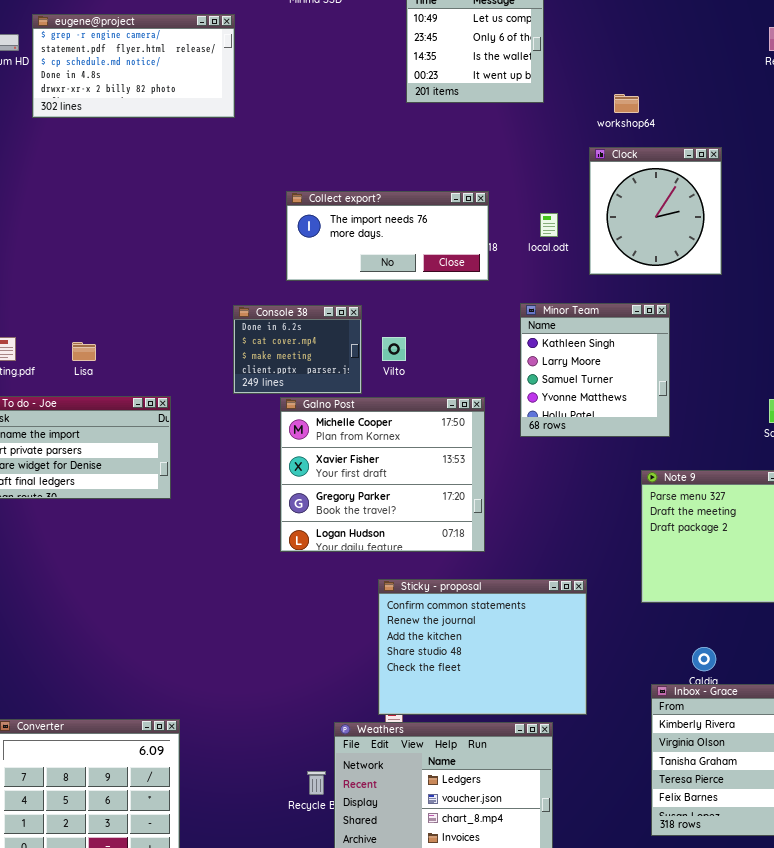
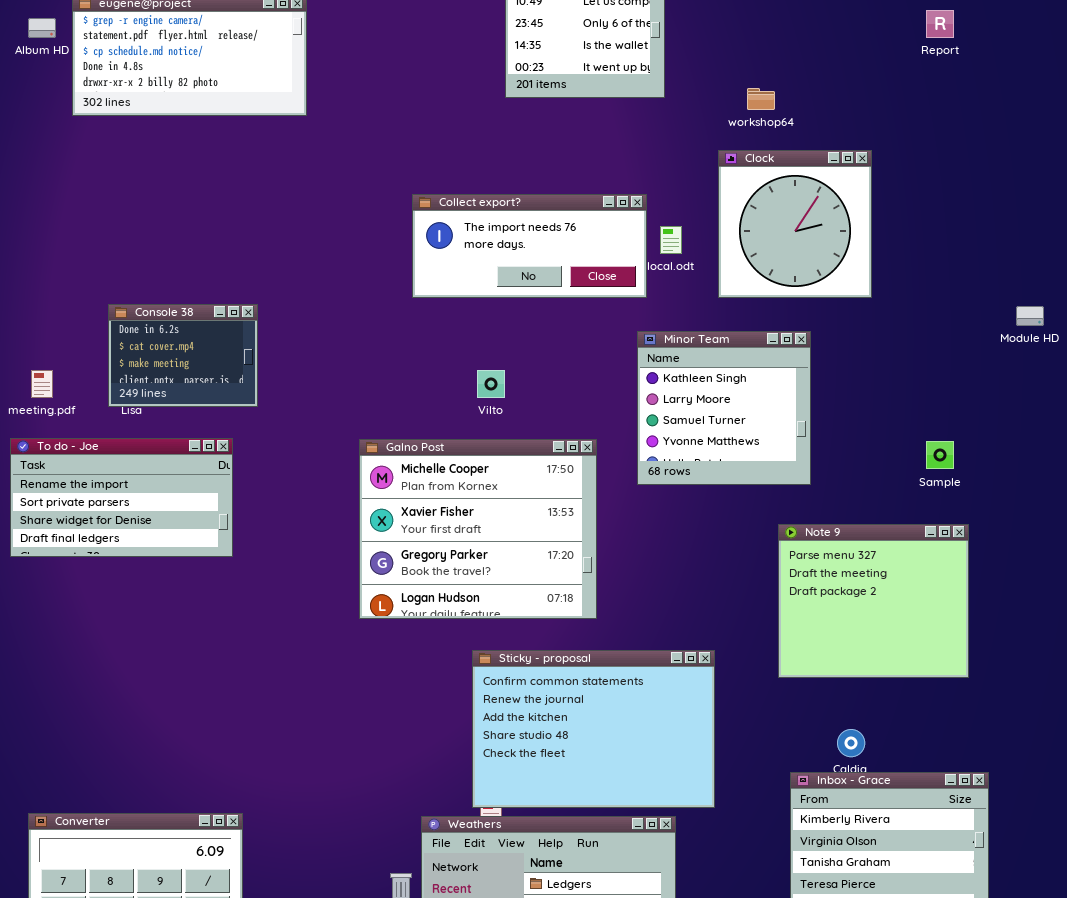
Collect export?: [286,191,489,281] -> [412,194,647,298], moved
Console 38: [233,305,362,394] -> [108,304,258,407], moved

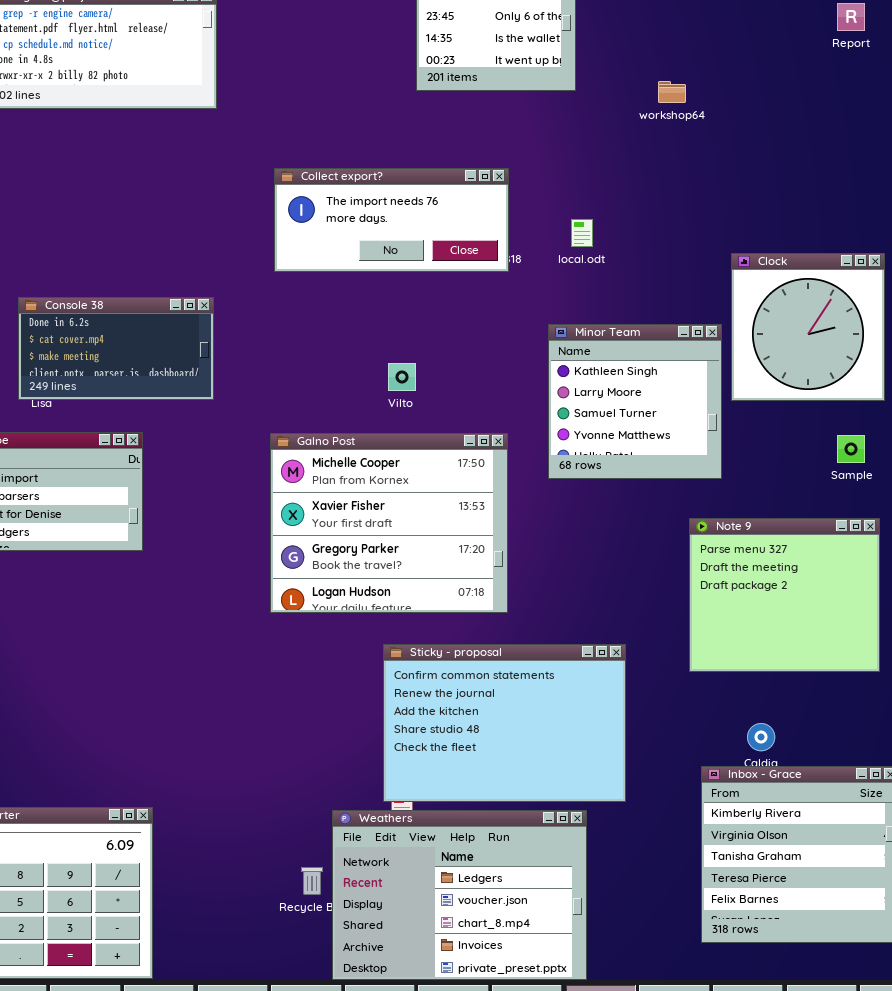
Clock: [718,150,872,298] -> [731,253,885,401], moved
Collect export?: [412,194,647,298] -> [274,168,509,272], moved
Console 38: [108,304,258,407] -> [18,297,214,400], resized

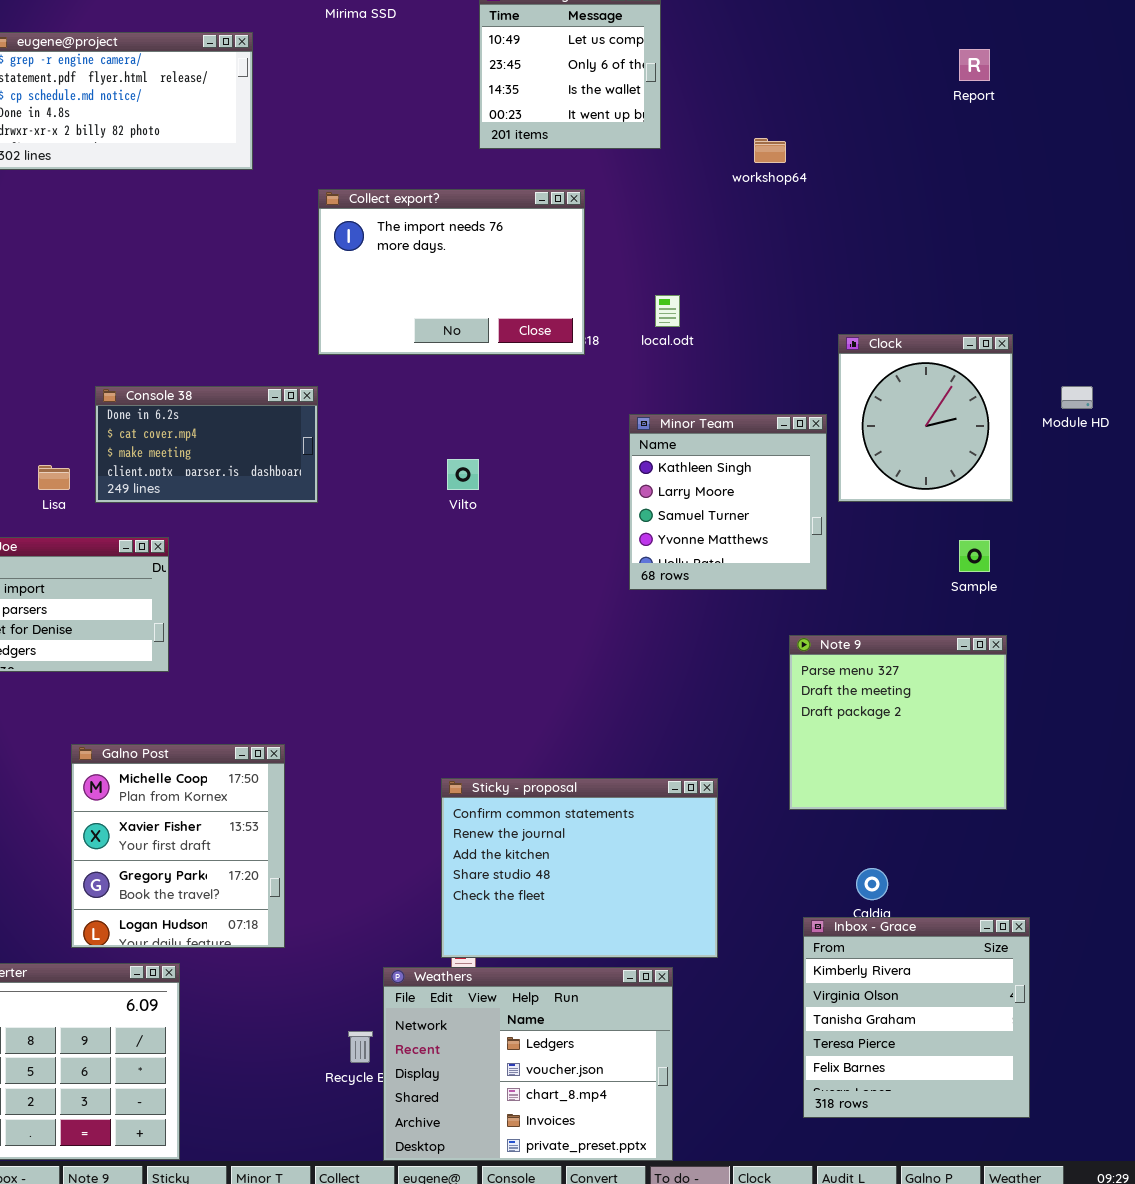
Collect export?: [274,168,509,272] -> [318,189,585,355], resized
Console 38: [18,297,214,400] -> [95,386,318,503], moved
Galno Post: [270,433,508,613] -> [71,744,285,948], moved, resized

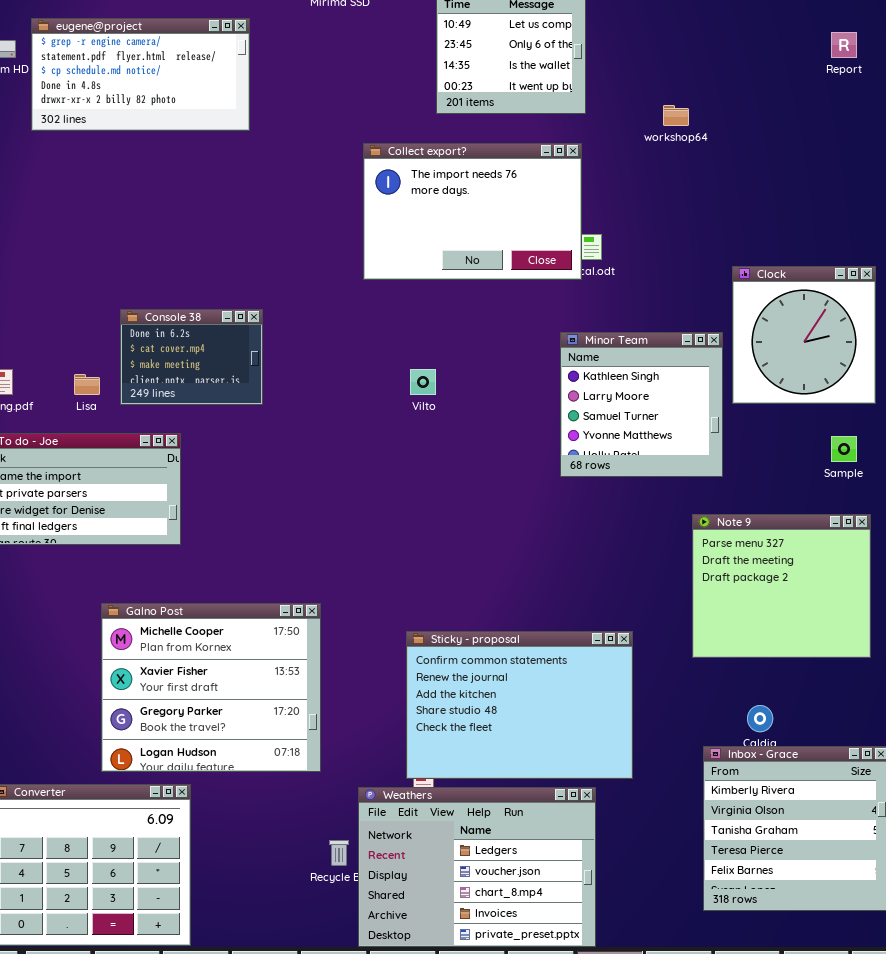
Collect export?: [318,189,585,355] -> [363,143,582,280], moved
Console 38: [95,386,318,503] -> [120,309,263,405], resized
Galno Post: [71,744,285,948] -> [101,603,321,772], resized

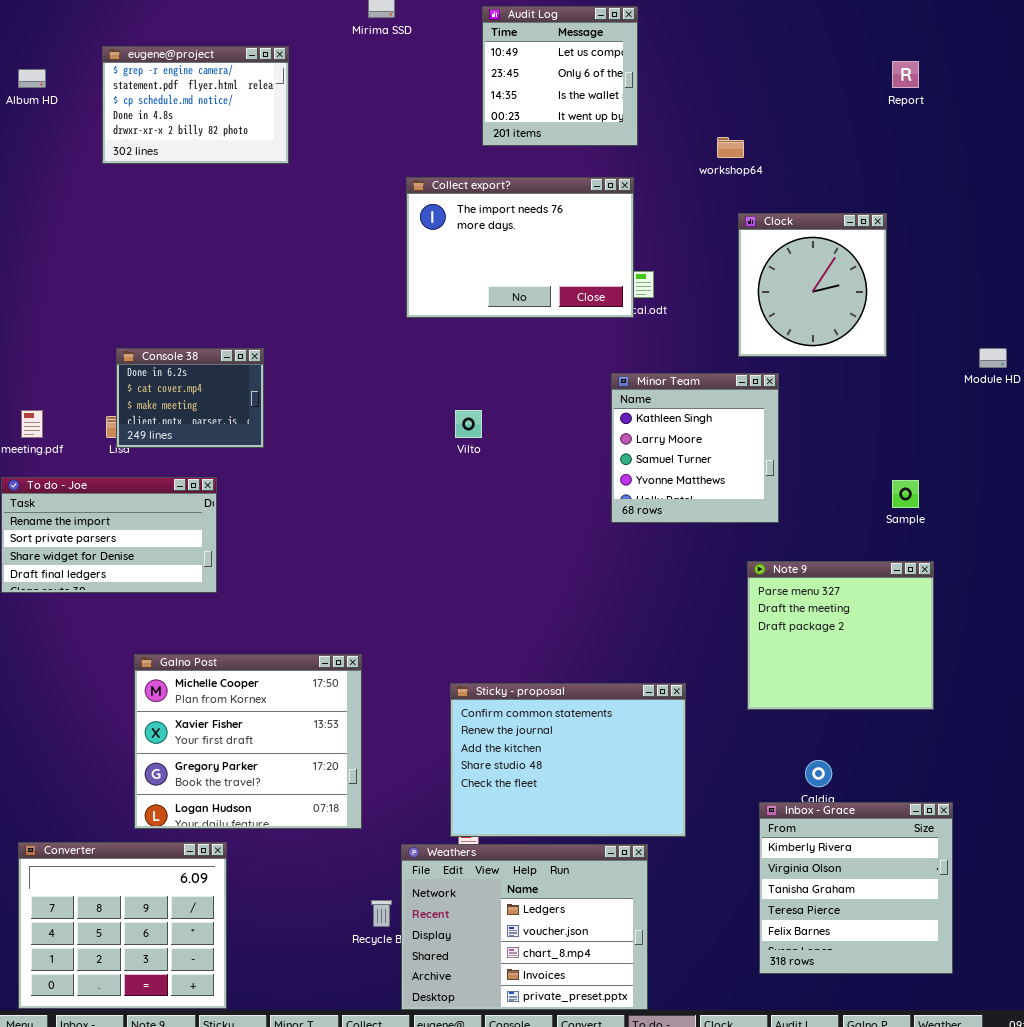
eugene@project: [31,18,250,131] -> [102,46,289,164], resized
Clock: [732,266,876,404] -> [738,213,887,357], moved
Console 38: [120,309,263,405] -> [116,348,264,448], moved

